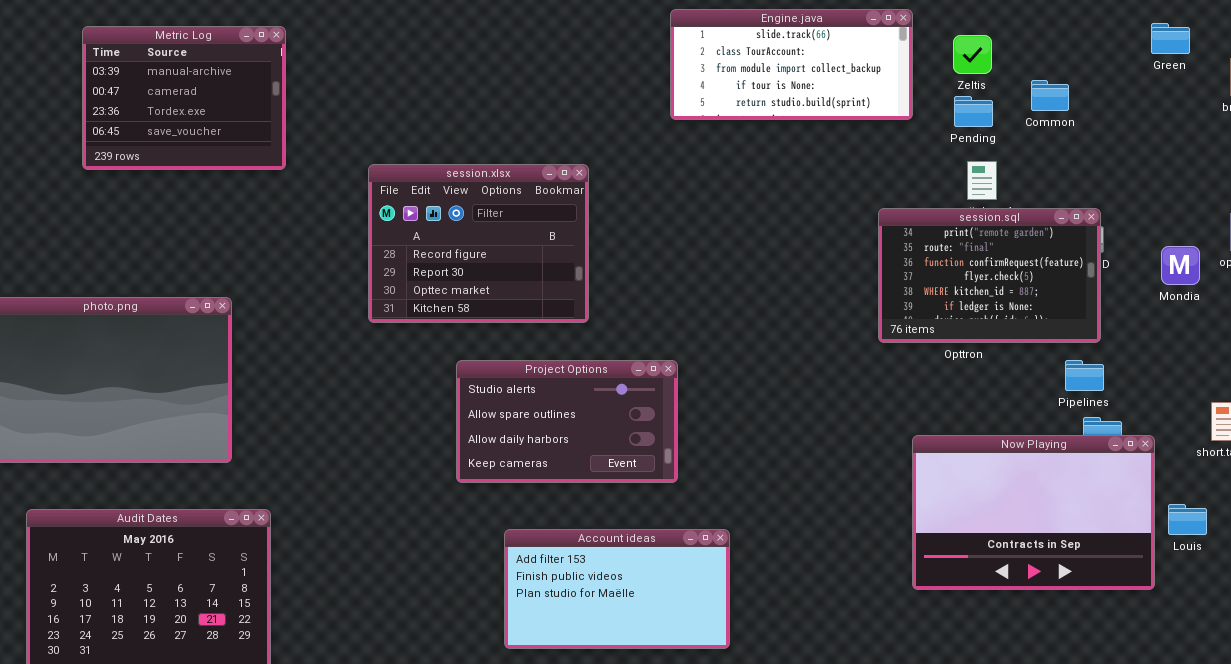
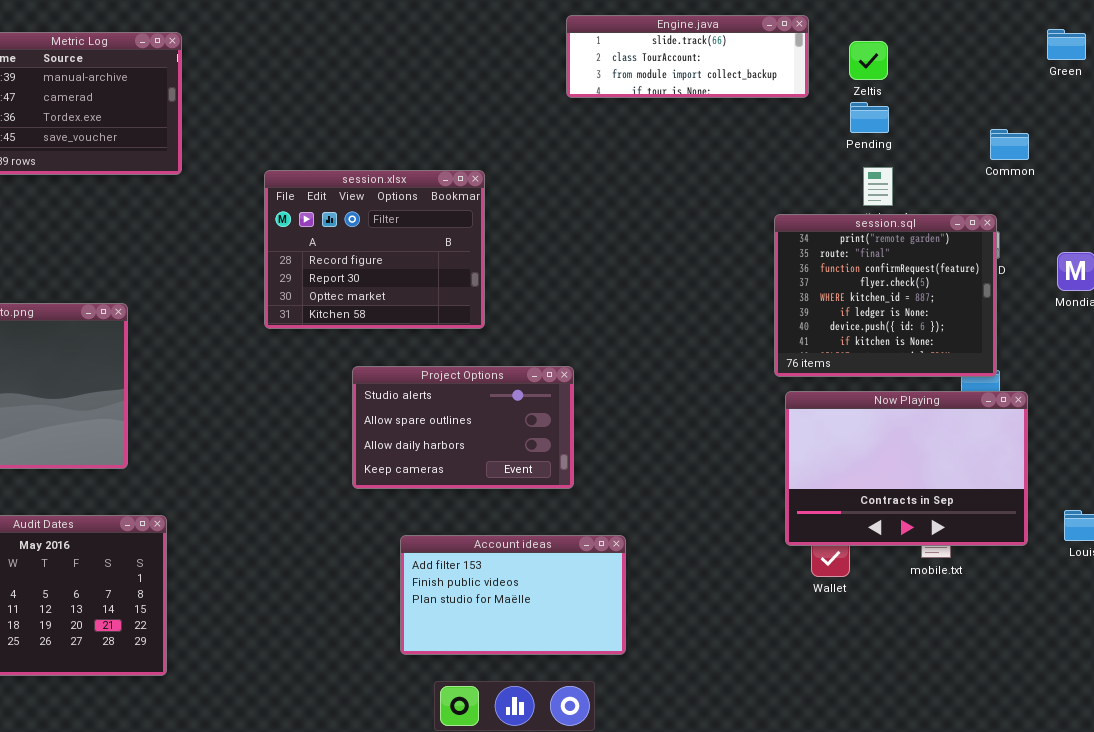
Engine.java: [670,9,913,120] -> [566,15,809,98], resized
Common: [1031,80,1069,111] -> [990,129,1029,160], moved
session.sql: [878,208,1101,343] -> [774,214,997,377], resized
Now Playing: [912,435,1155,590] -> [785,391,1028,546], moved

